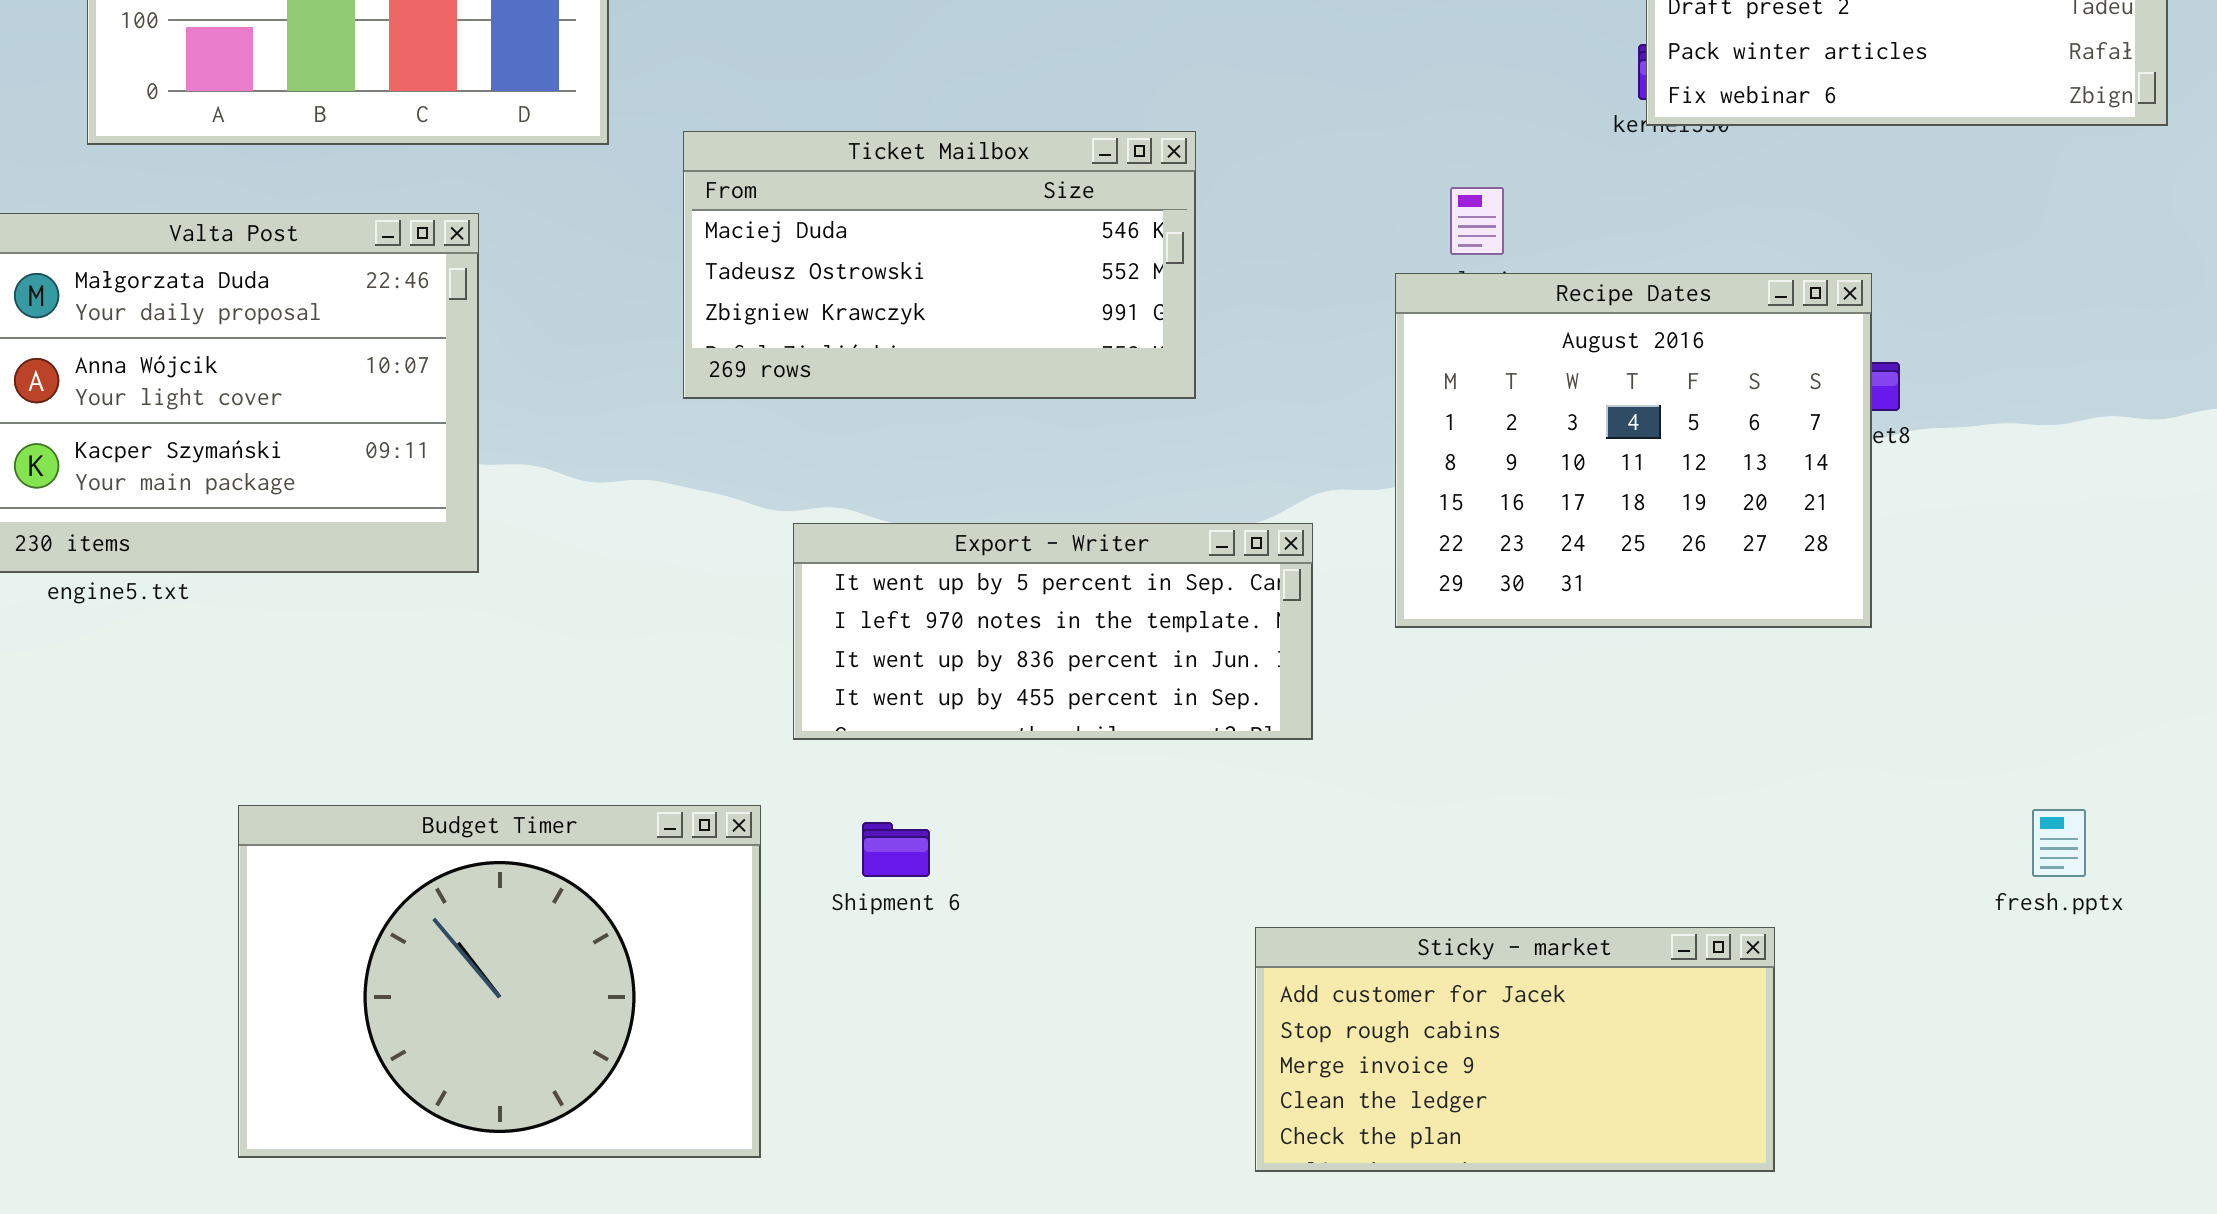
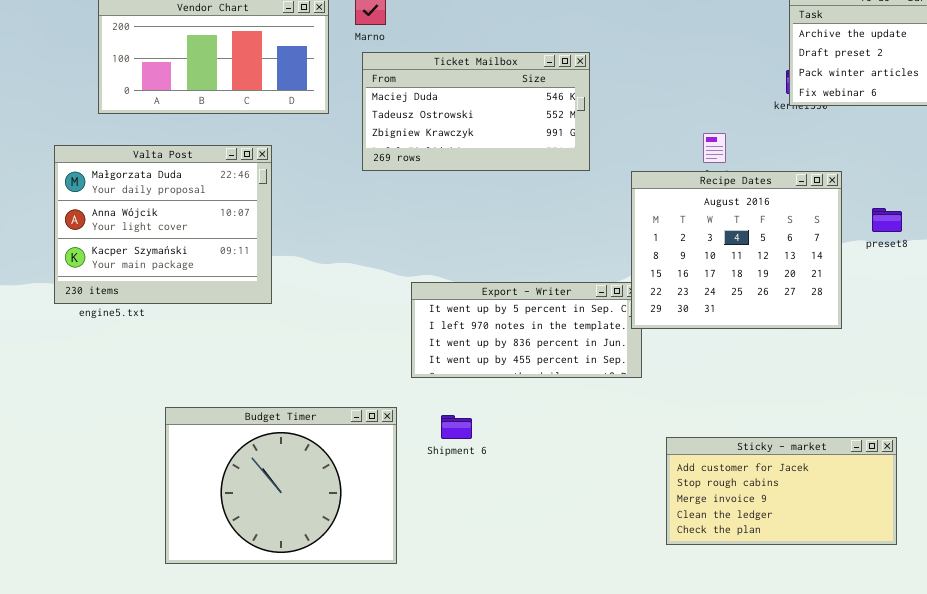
Ticket Mailbox: [683,131,1196,399] -> [362,52,590,171], moved
Recipe Dates: [1395,273,1872,628] -> [631,171,842,329], moved
Sticky - market: [1255,927,1775,1172] -> [666,437,897,545], moved

